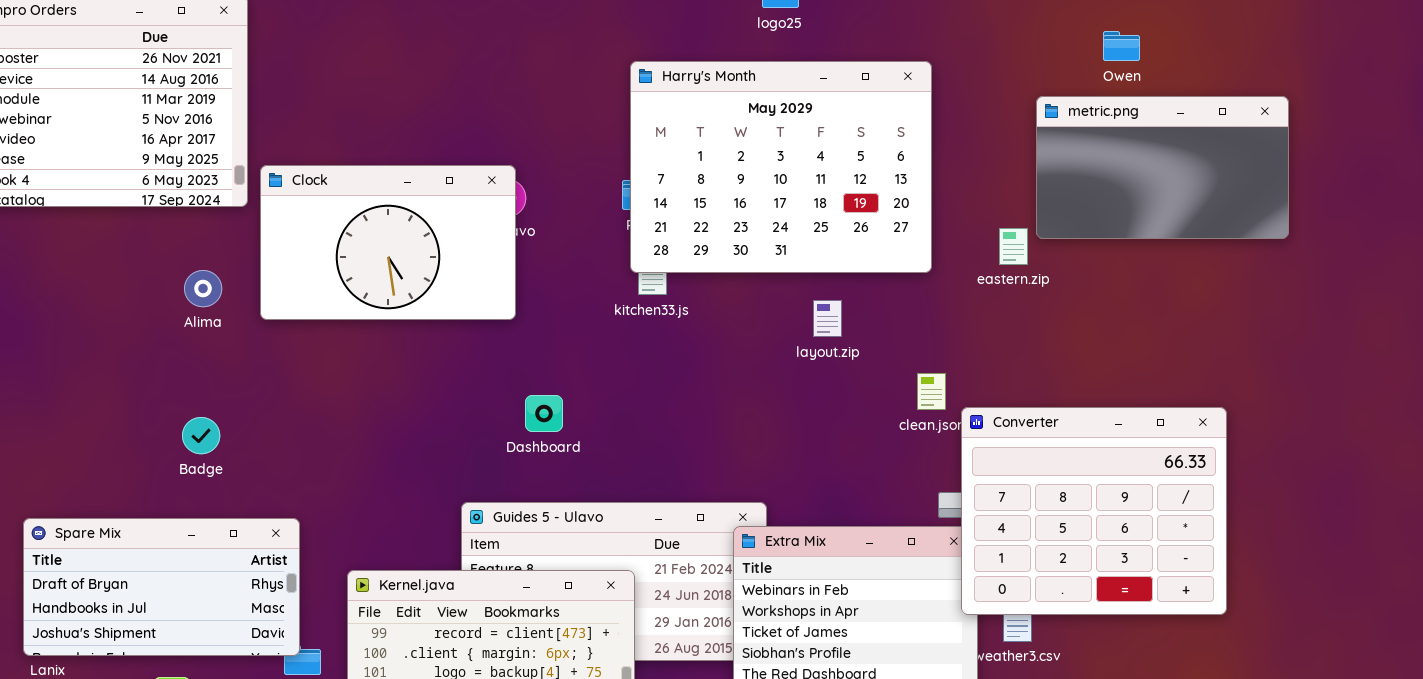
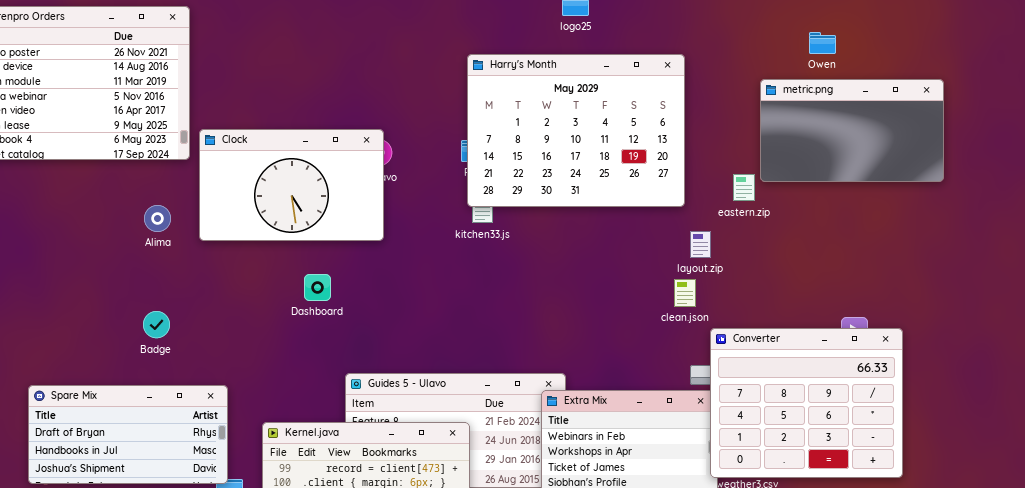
layout.zip: [813,300,842,337] -> [690,231,711,258], moved
Dashboard: [525,395,563,432] -> [304,274,331,301], moved
Converter: [961,407,1227,615] -> [710,328,903,478], moved

